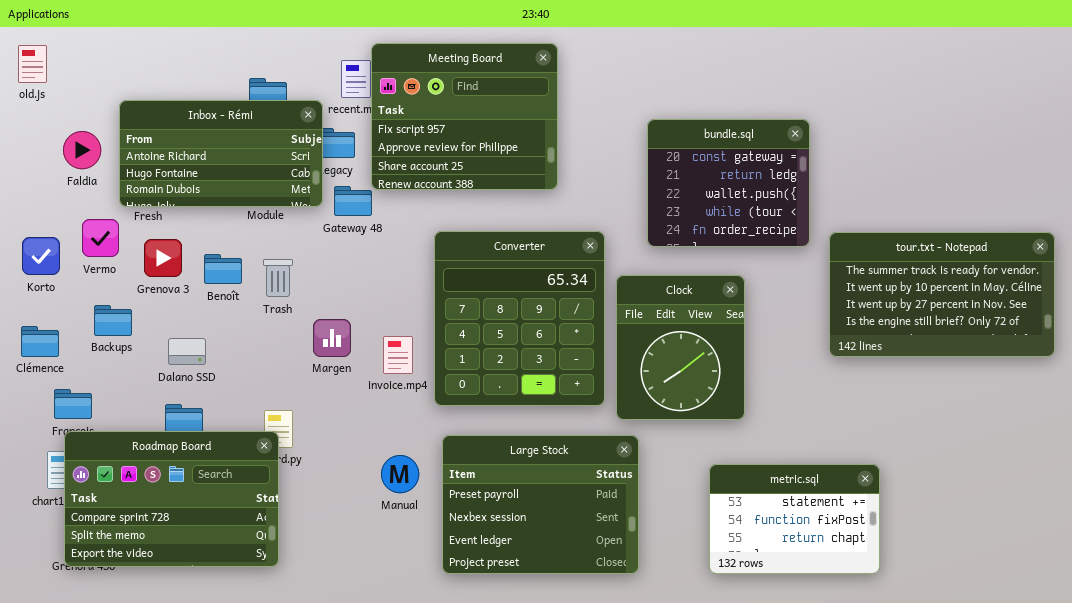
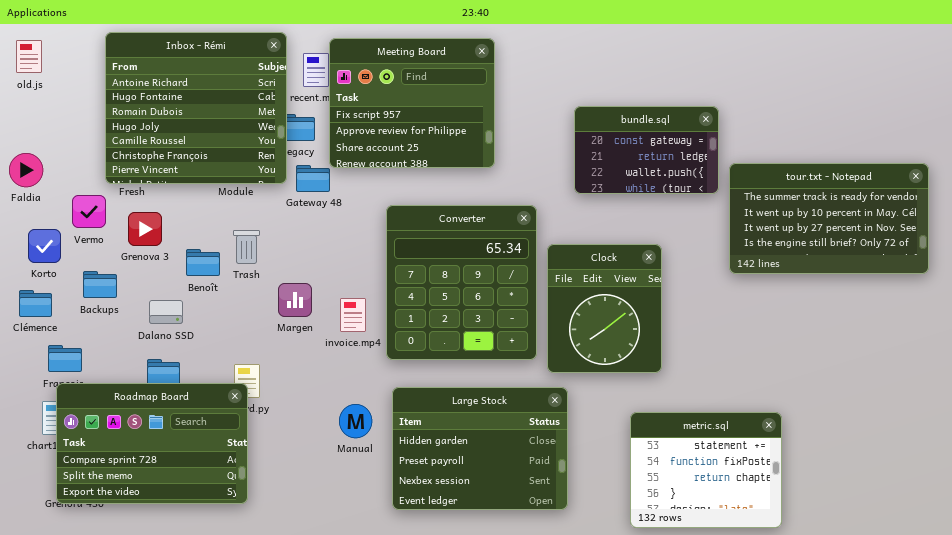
Inbox - Rémi: [119,100,323,207] -> [105,32,287,184], resized
bundle.sql: [647,119,810,247] -> [574,106,719,194], resized
Faldia: [63,131,101,169] -> [9,153,43,187], moved
tour.txt - Notepad: [829,232,1055,357] -> [729,163,929,274], moved
Korto: [22,237,60,275] -> [28,229,61,263], moved
Benoît: [204,254,242,284] -> [186,249,220,276], moved
Large Stock: [442,435,639,574] -> [392,387,568,510], scrolled up 1 row
metric.sql: [709,464,880,574] -> [630,412,782,528], resized

